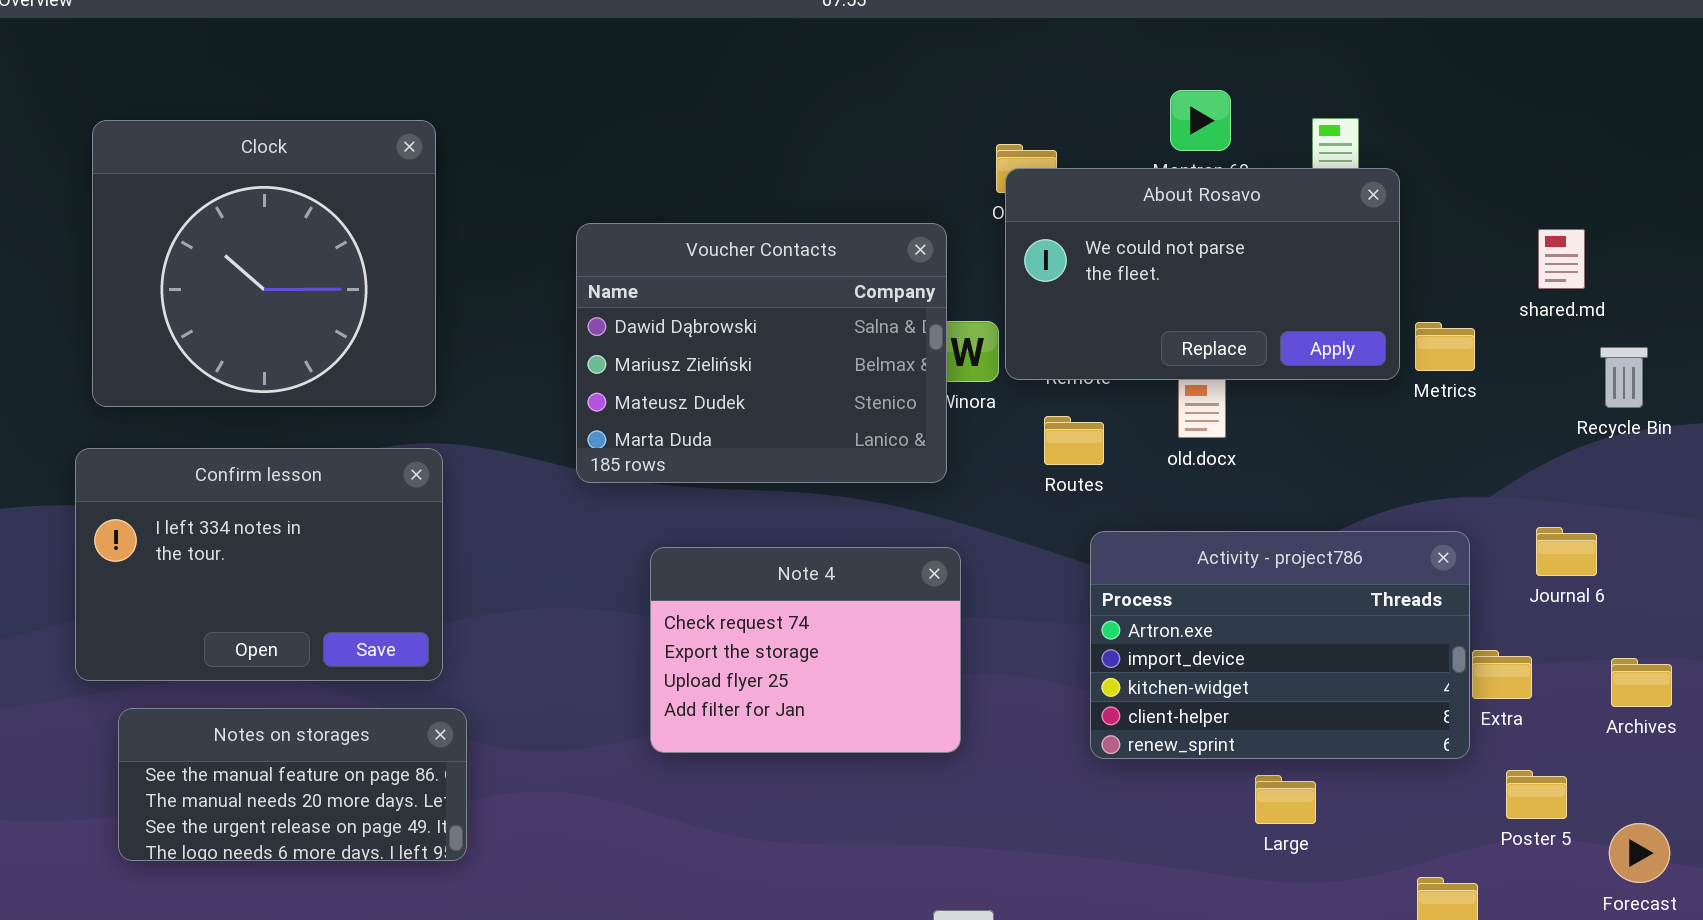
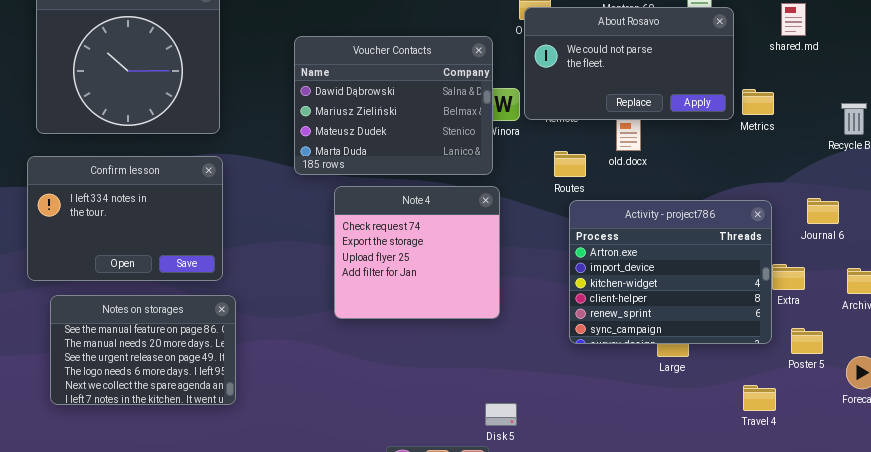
shared.md: [1538,229,1585,289] -> [781,3,806,36], moved
Routes: [1044,416,1104,465] -> [554,151,586,177], moved
Activity - project786: [1090,531,1470,759] -> [569,200,772,344], resized
Note 4: [650,547,961,753] -> [334,186,500,319], resized
Notes on storages: [118,708,467,861] -> [50,295,236,405], resized

